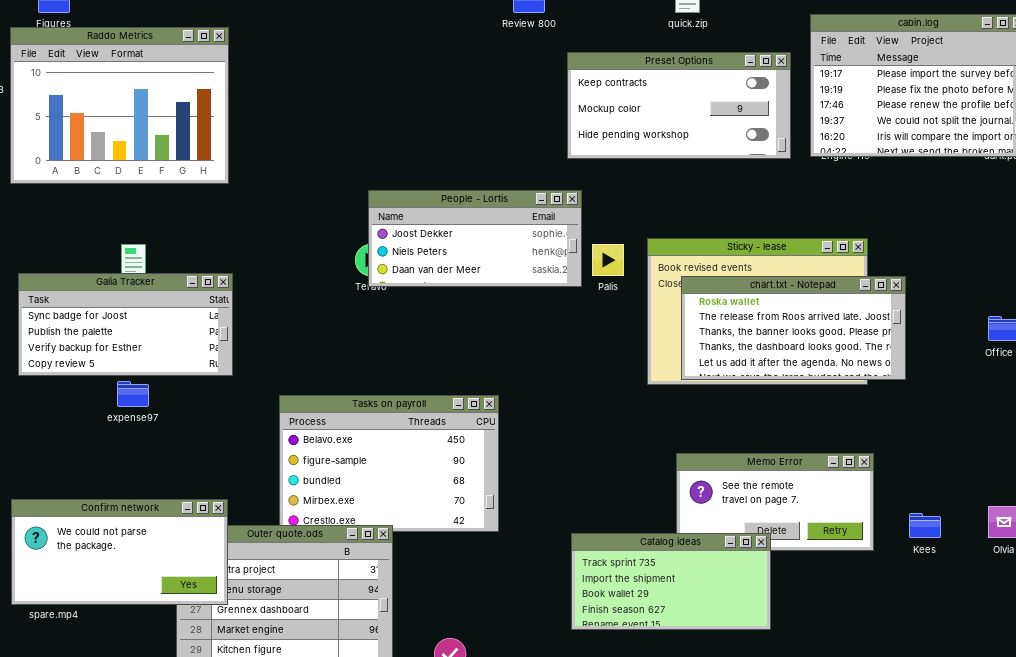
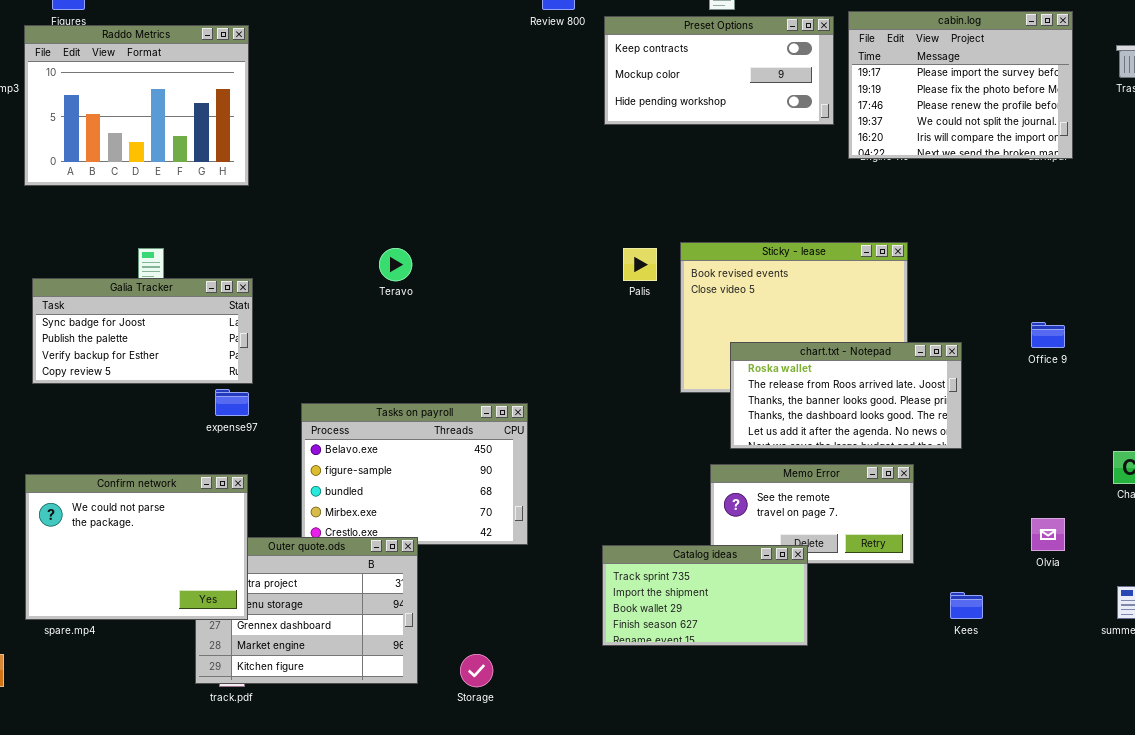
Preset Options: [567,52,791,159] -> [604,16,834,125], moved
People - Lortis: [368,190,582,287] -> none, closed
chart.txt - Notepad: [681,276,906,380] -> [730,342,962,449], moved
expense97: [117,381,149,407] -> [215,389,249,416], moved
Confirm network: [11,499,228,605] -> [25,474,248,620], resized
Kees: [909,513,941,538] -> [950,592,983,619], moved

